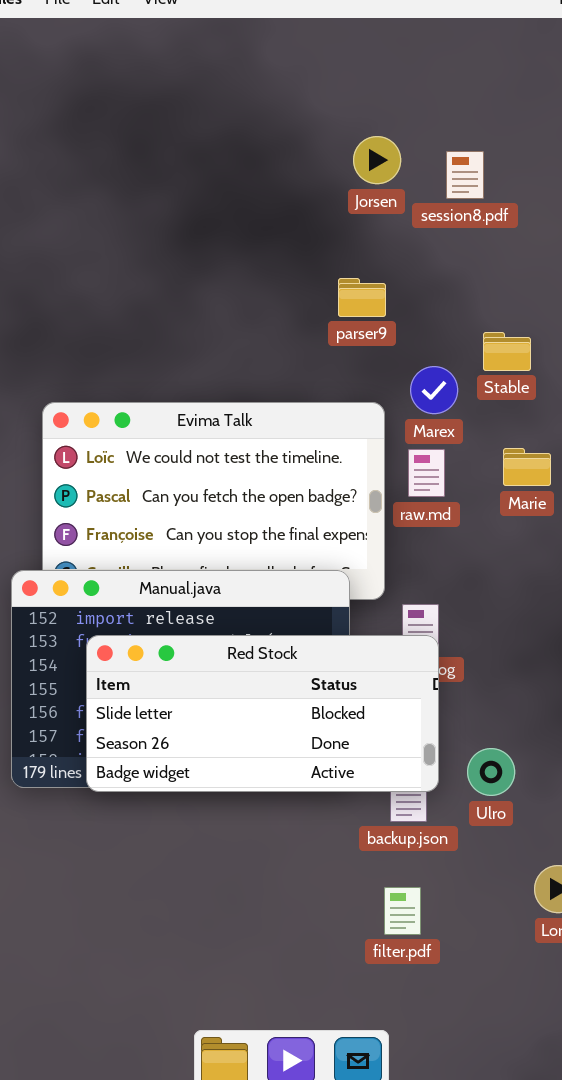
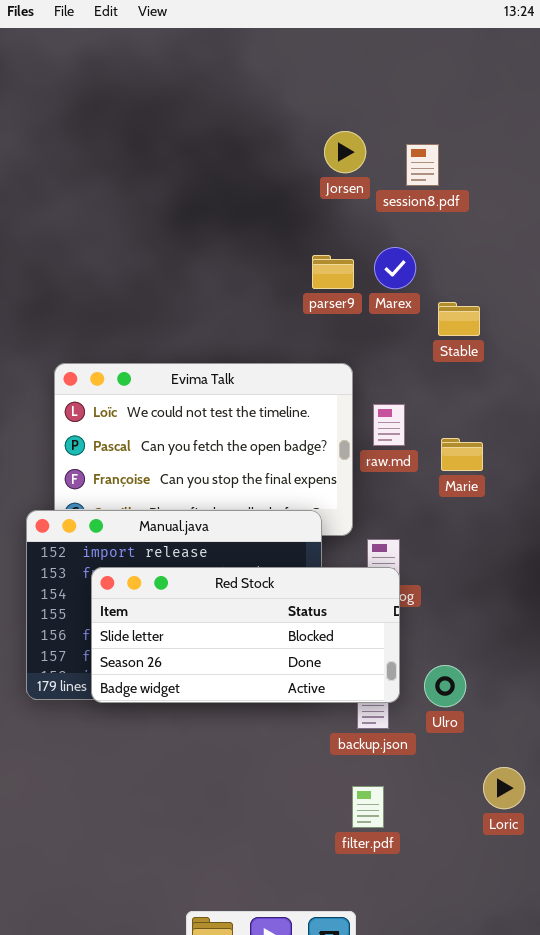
Marex: [410,366,458,414] -> [374,247,416,289], moved
Marie: [503,448,551,486] -> [441,438,483,471], moved

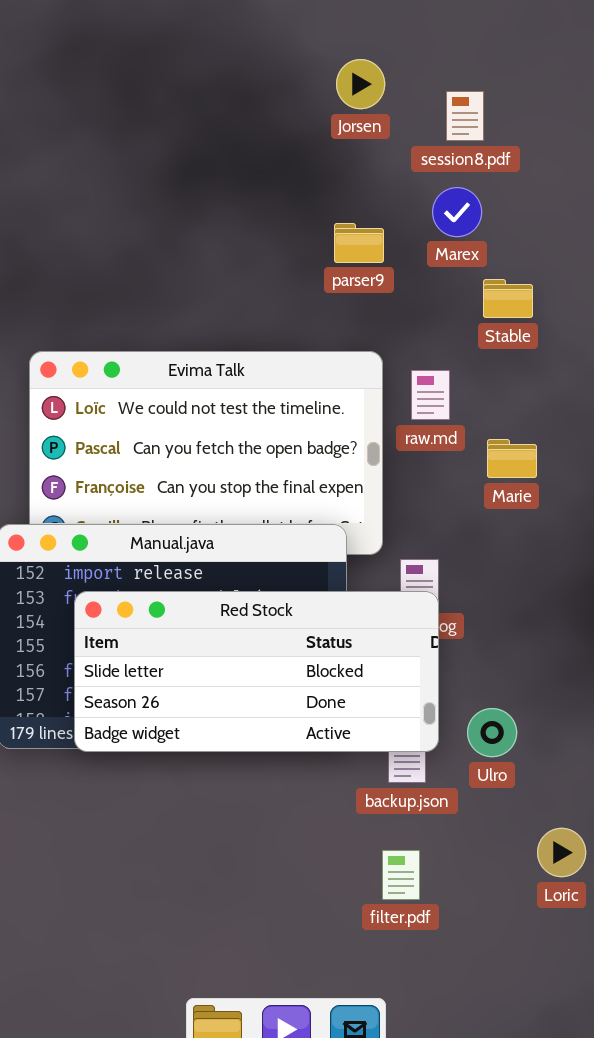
Jorsen: [324,131,366,173] -> [336,59,385,109], moved
Marex: [374,247,416,289] -> [432,187,482,237], moved
raw.md: [373,404,405,446] -> [411,370,450,420], moved

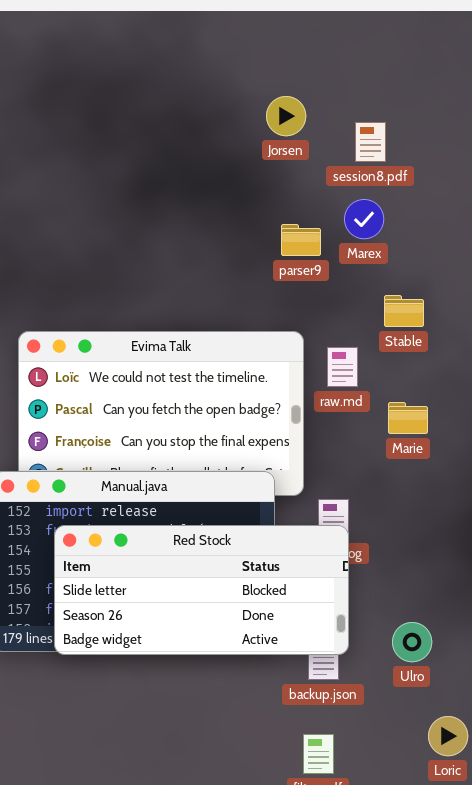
parser9: [334,223,384,263] -> [281,224,321,256], moved
Stable: [483,279,533,318] -> [384,295,424,327], moved
Ulro: [467,708,517,757] -> [392,622,432,662], moved

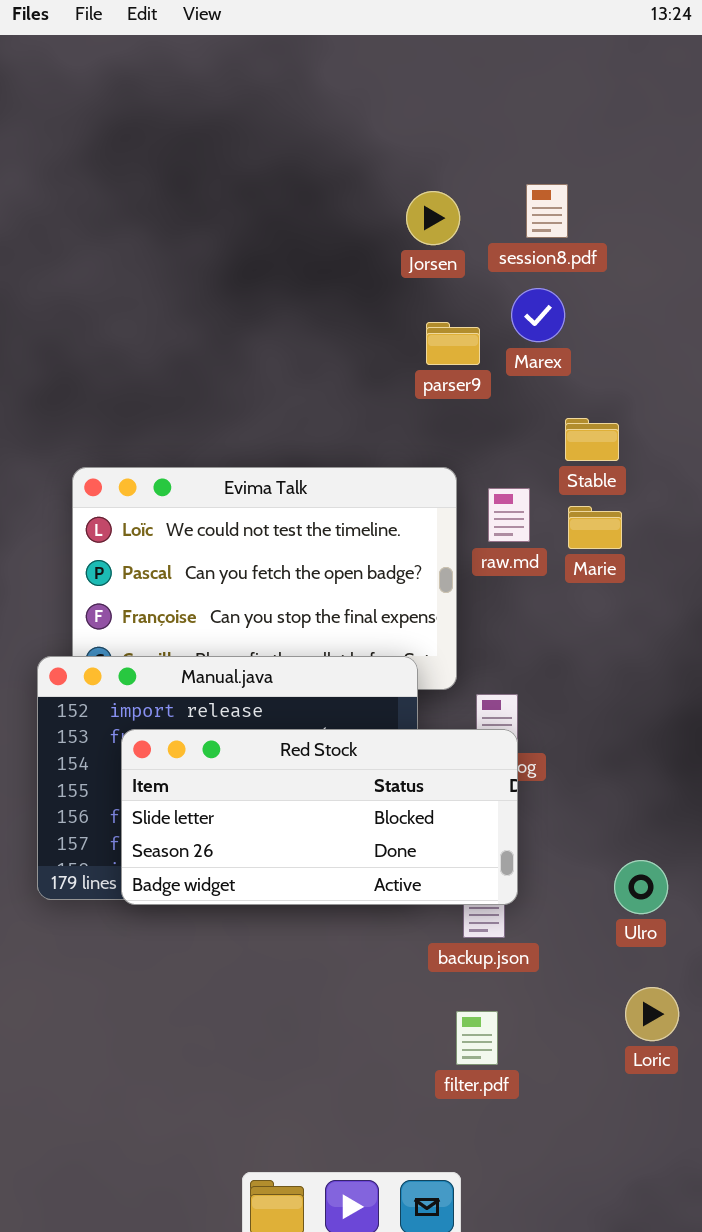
Jorsen: [266,96,306,136] -> [406,191,460,245], moved
Marie: [388,402,428,434] -> [568,506,622,549], moved
Ulro: [392,622,432,662] -> [614,860,668,914], moved

